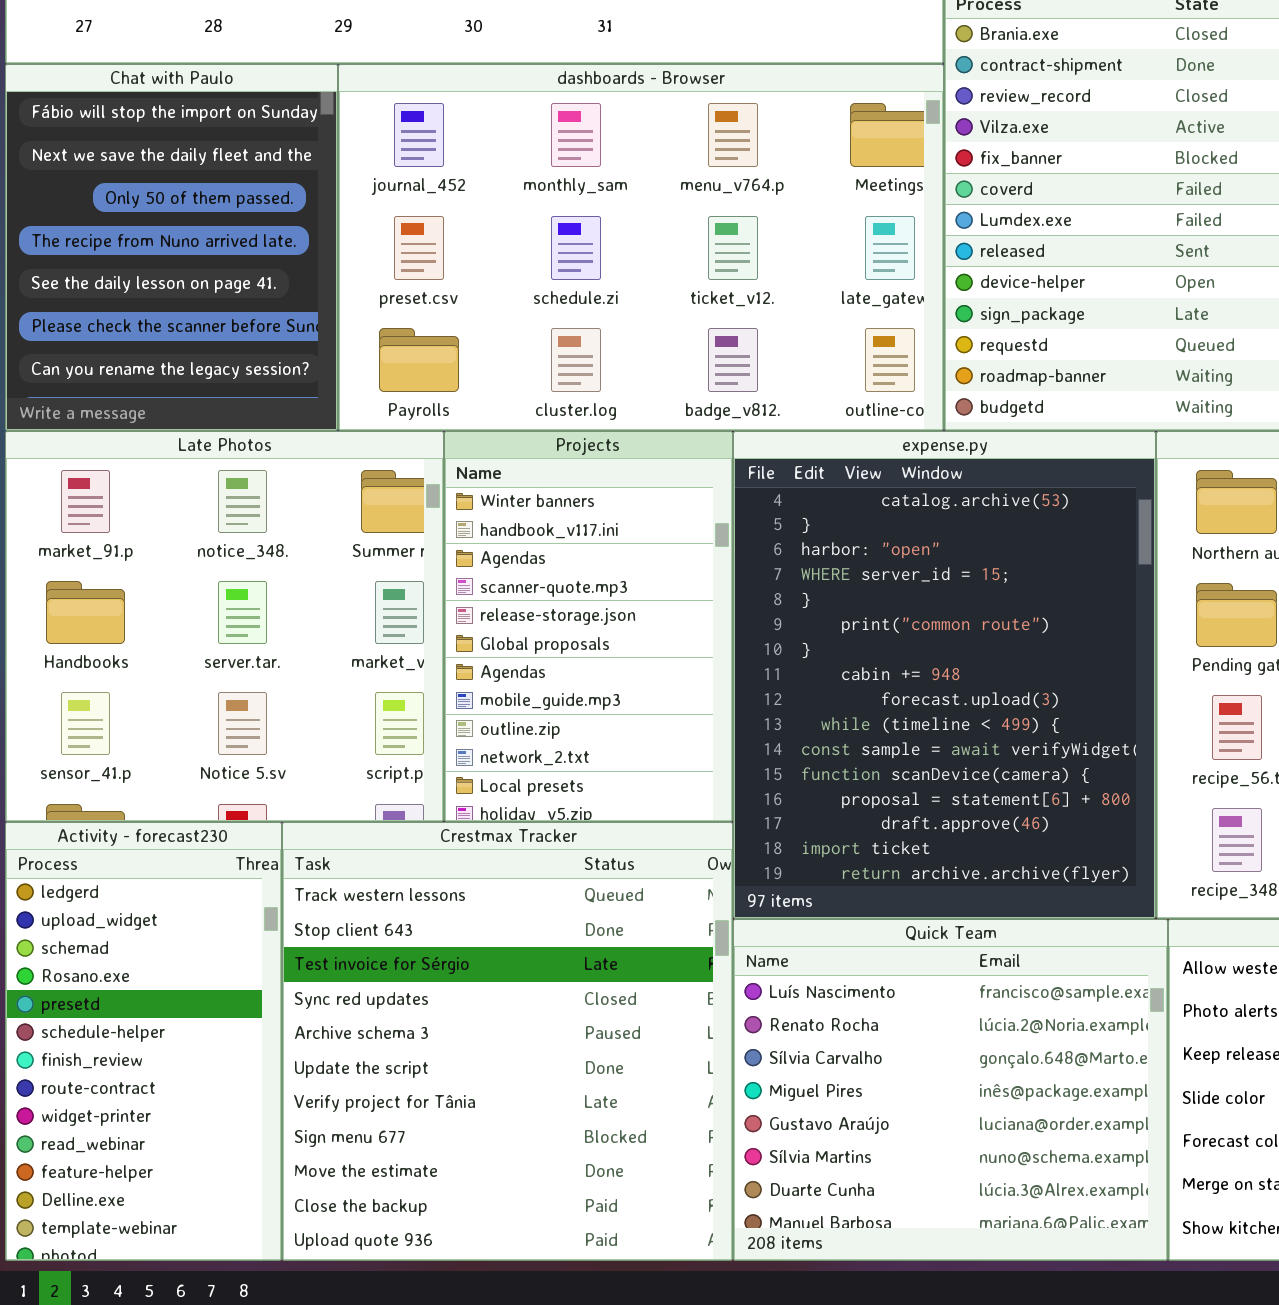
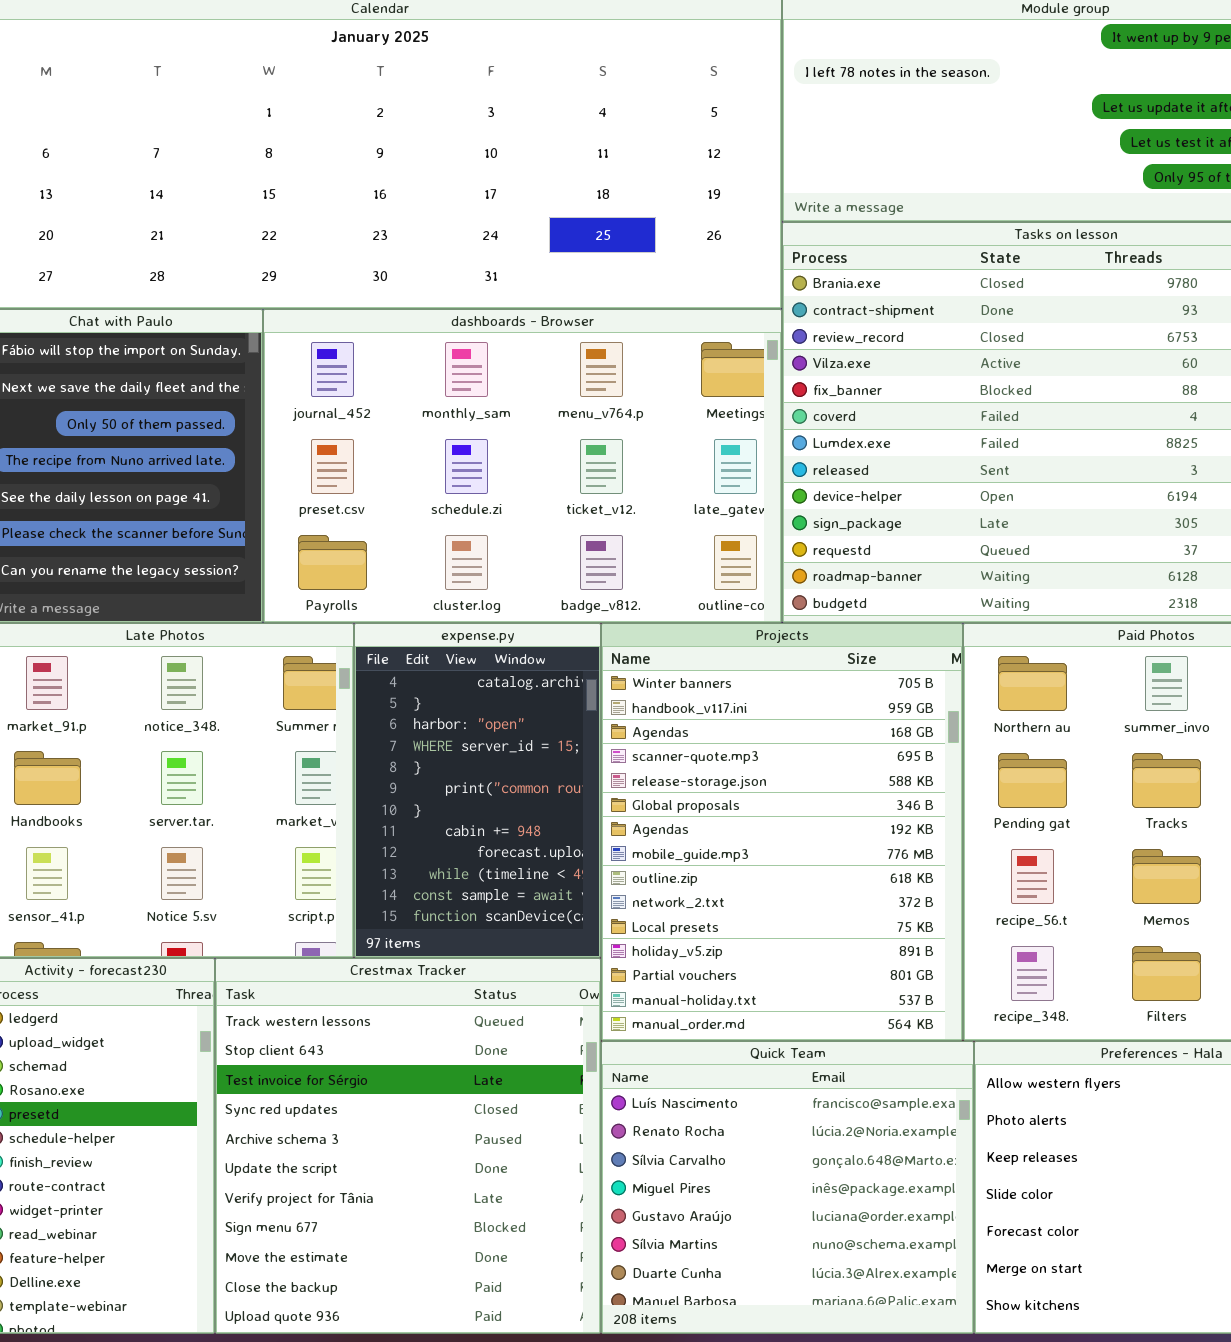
Projects: [444,431,733,822] -> [601,623,963,1041], moved, resized
expense.py: [733,431,1156,919] -> [354,623,601,958], moved, resized

